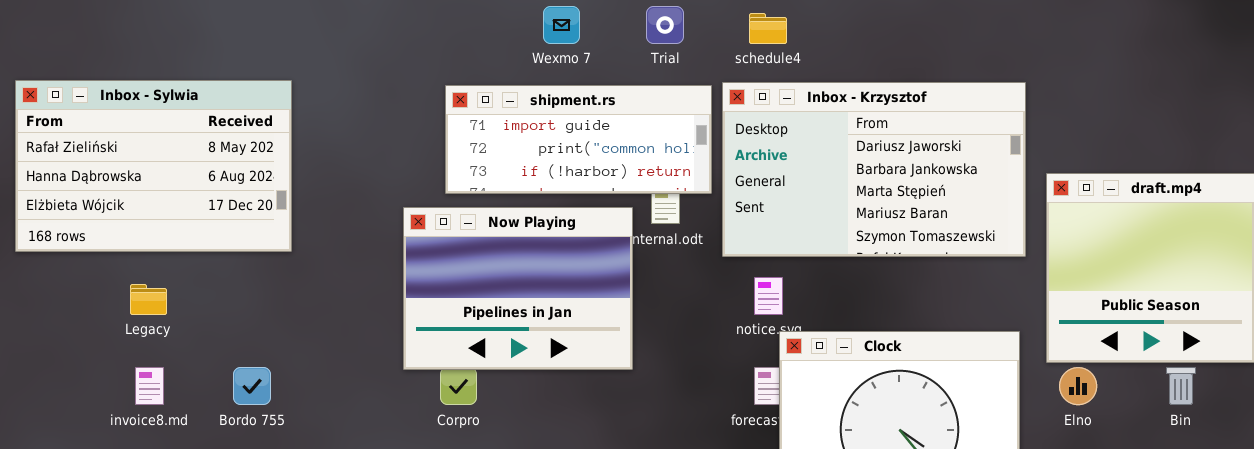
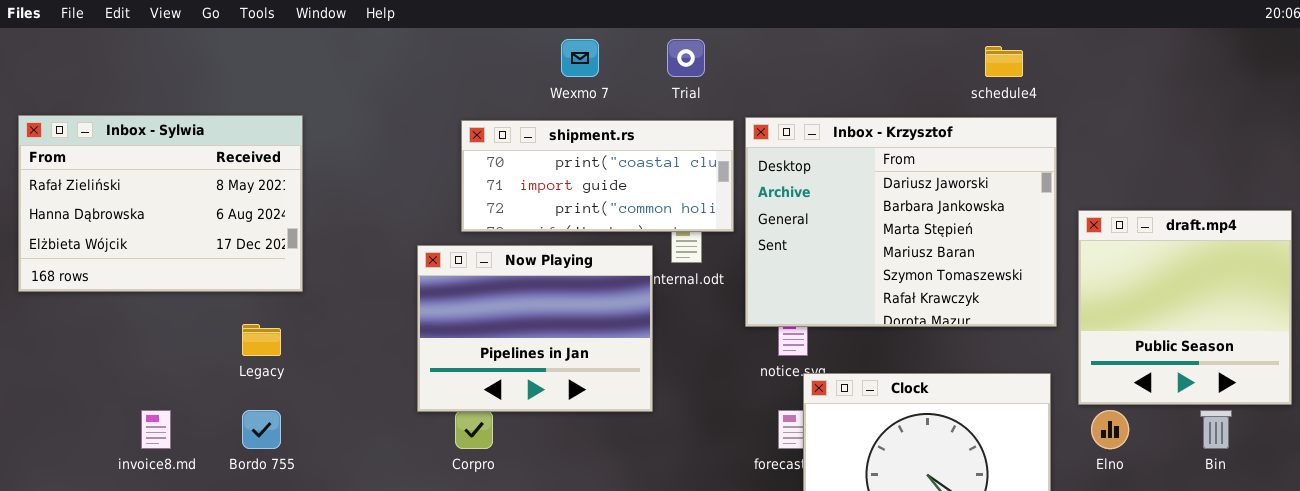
schedule4: [749,13,787,44] -> [985,46,1023,77], moved
Inbox - Krzysztof: [722,82,1026,257] -> [745,117,1057,327], resized
shipment.rs: [445,85,712,194] -> [461,120,734,232], scrolled up 1 row
Legacy: [130,284,167,315] -> [242,324,281,356], moved

